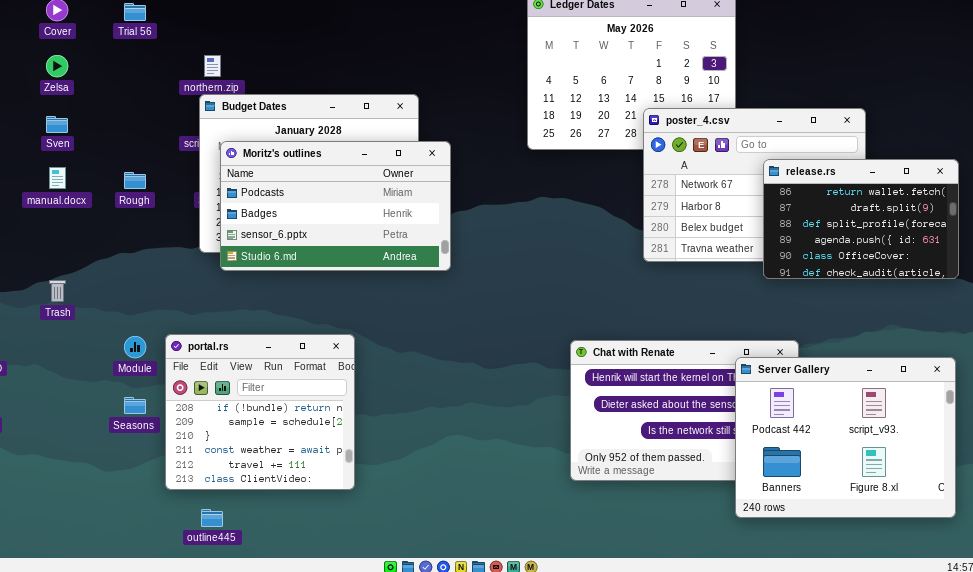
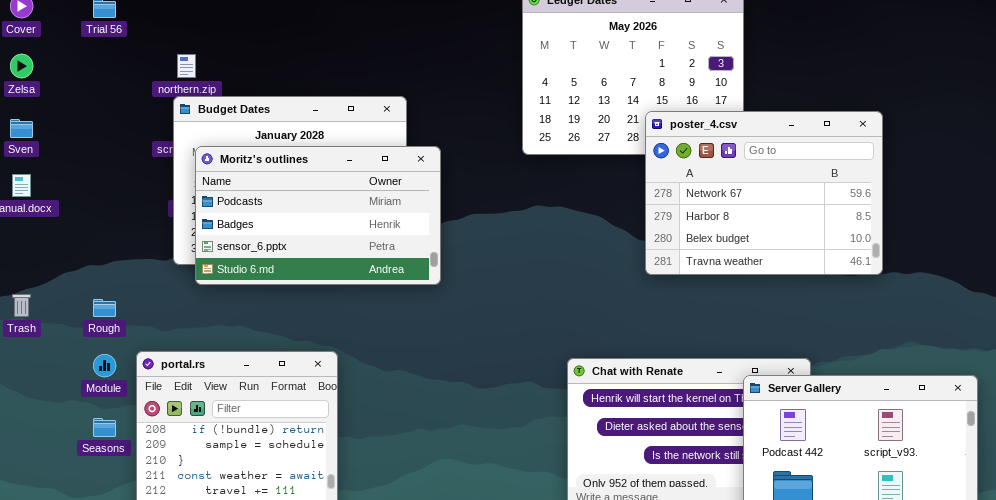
release.rs: [763,159,959,279] -> none, closed
Rough: [124,172,146,189] -> [93,299,116,317], moved

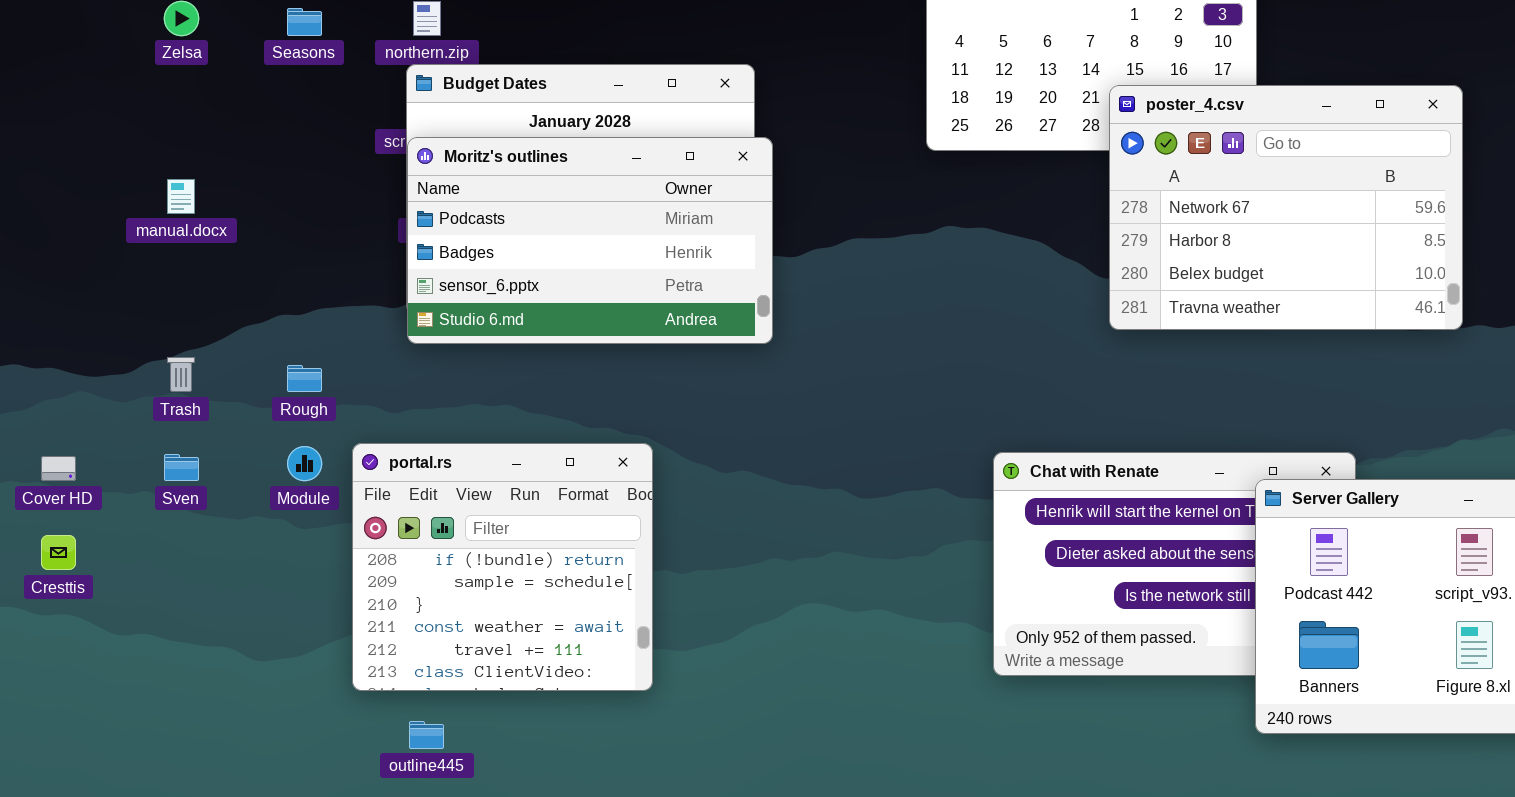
Sven: [10,119,33,138] -> [164,454,199,481], moved
Moritz's outlines: [195,146,441,285] -> [407,137,773,344], moved
Seasons: [93,418,116,437] -> [287,8,322,36], moved

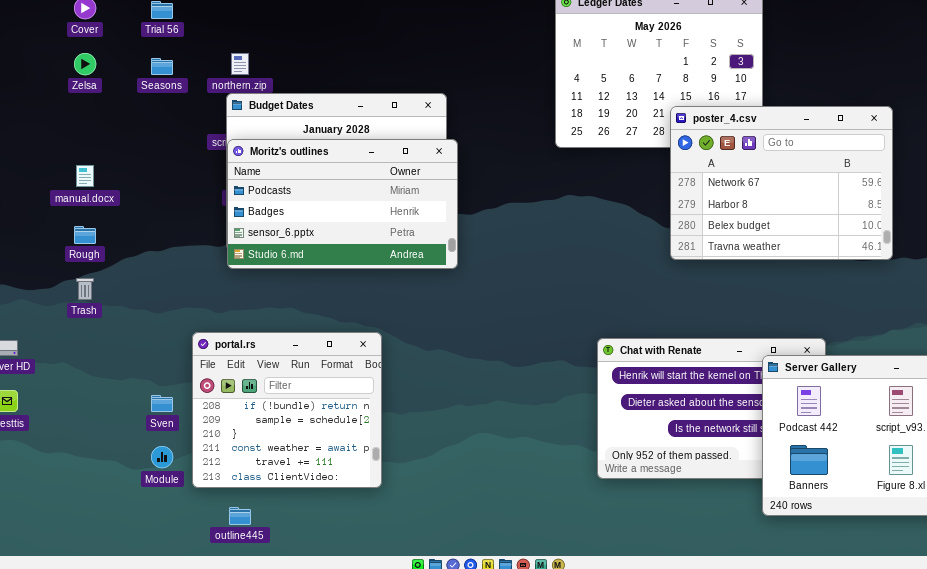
Rough: [287,365,322,392] -> [74,226,96,244], moved
Module: [287,446,322,481] -> [151,446,173,468], moved
Sven: [164,454,199,481] -> [151,395,173,412], moved

